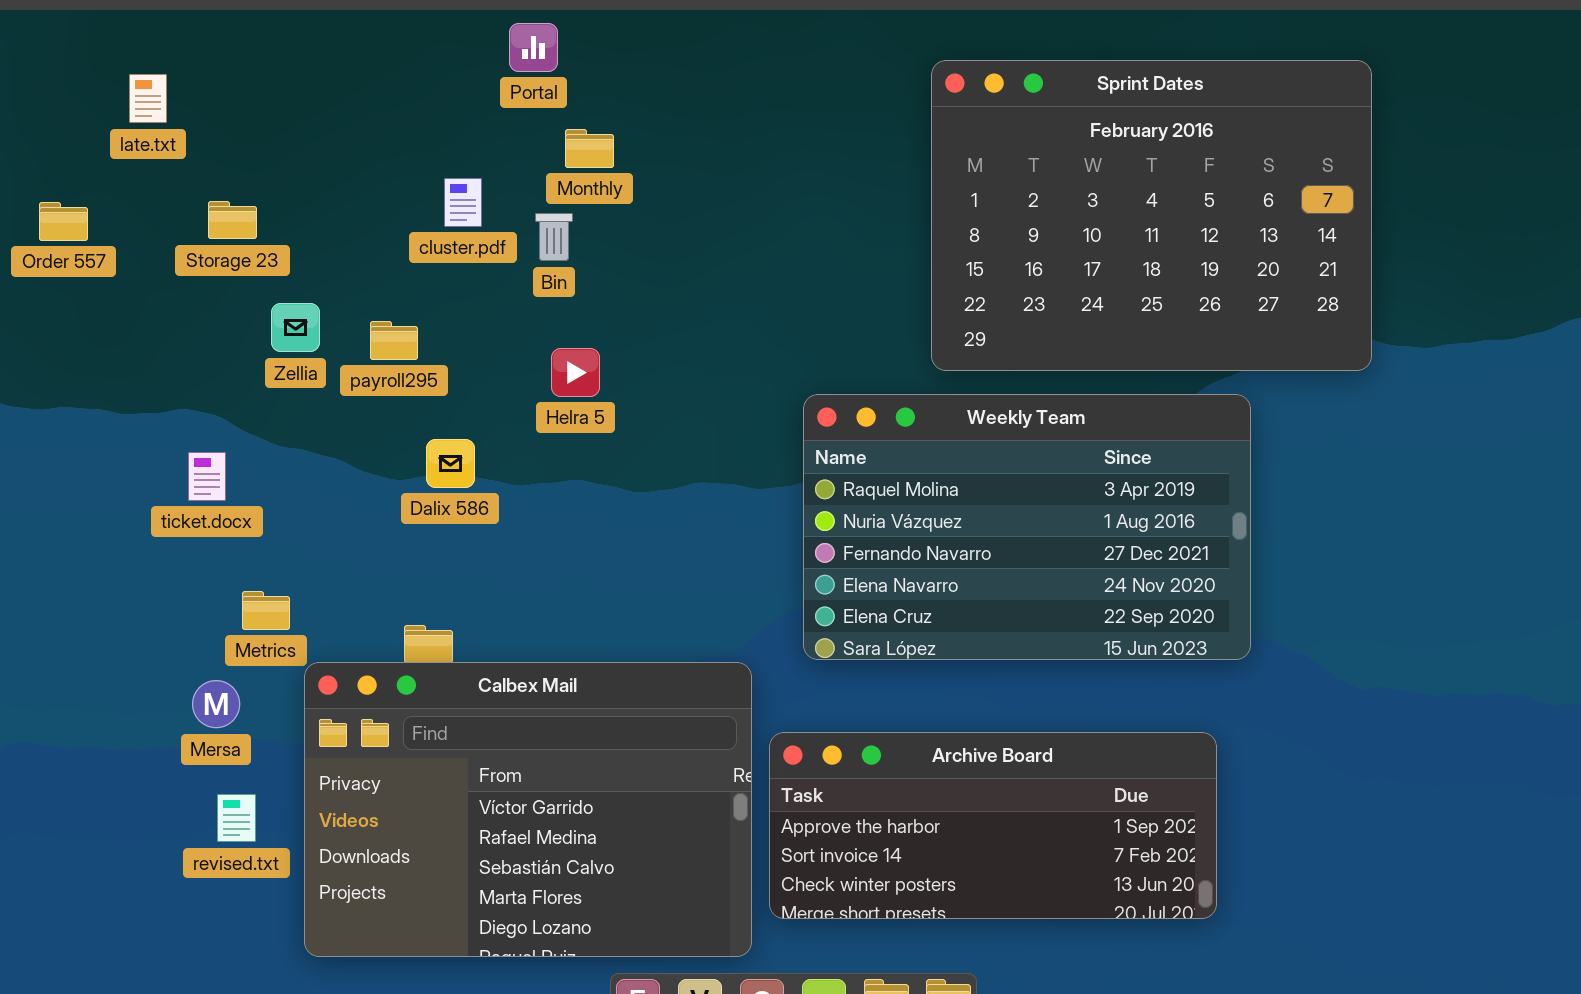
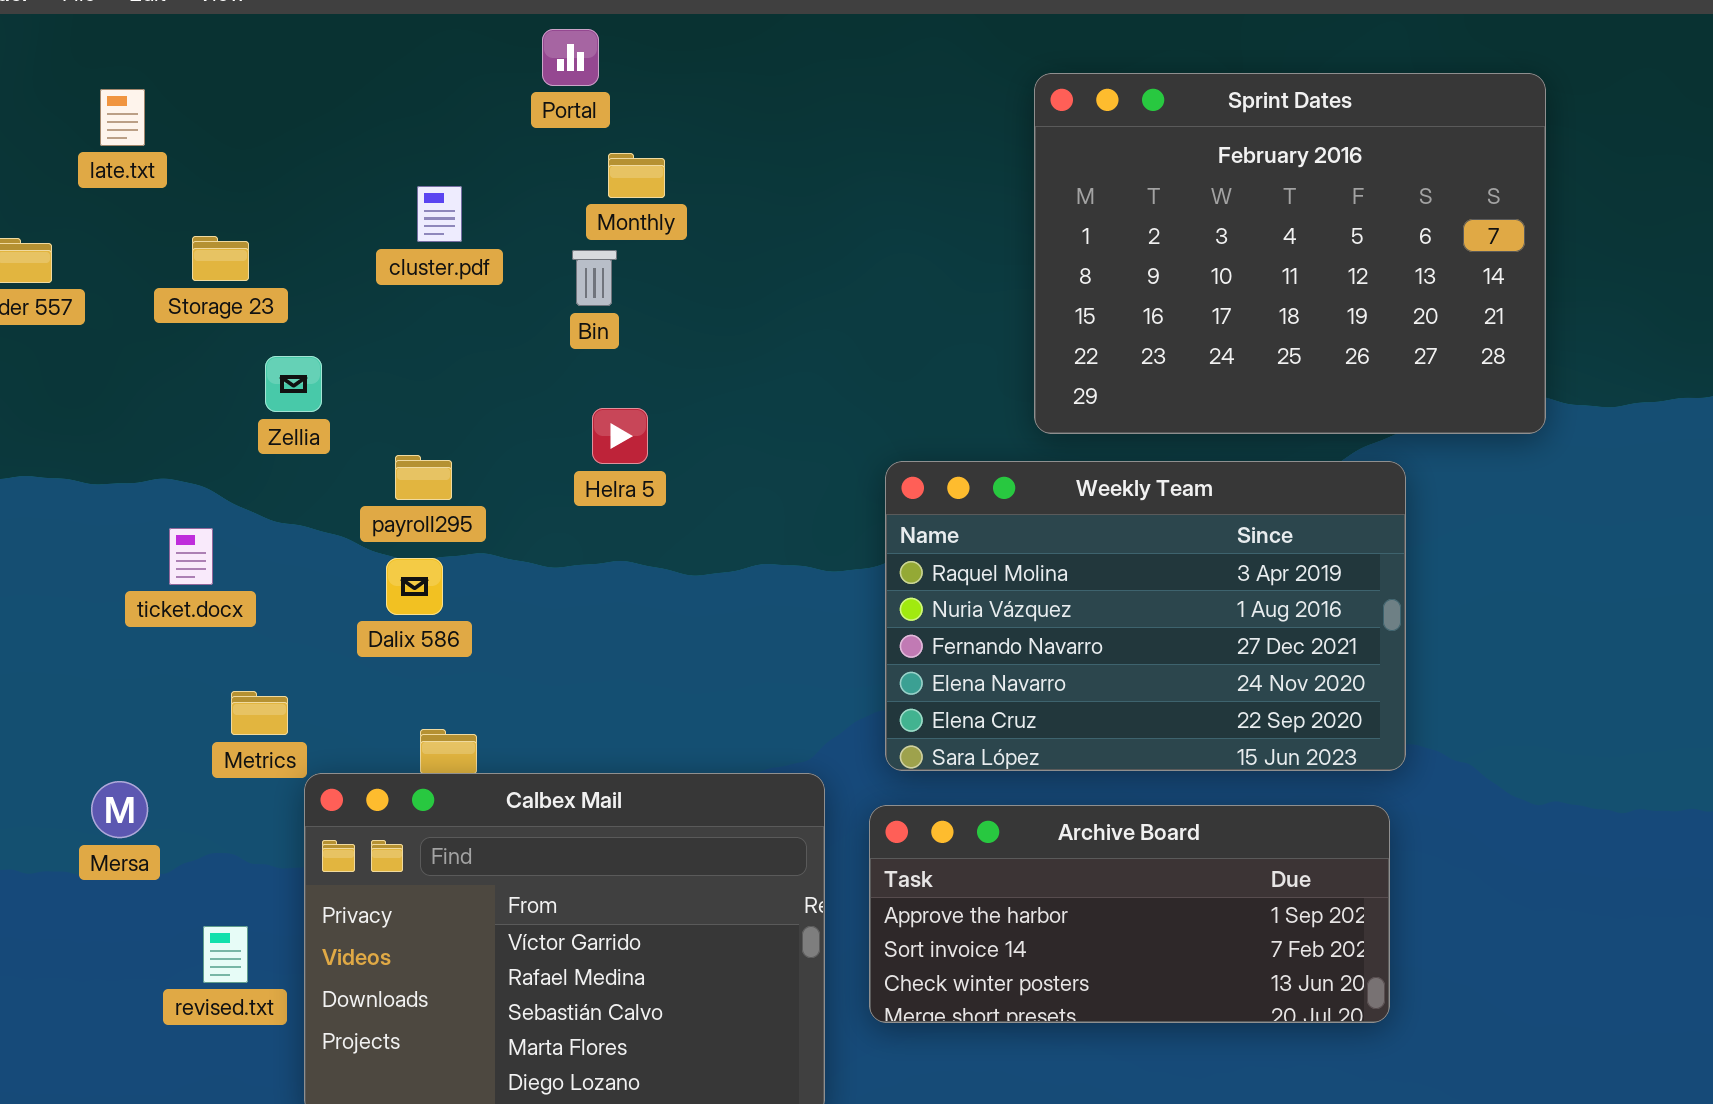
cluster.pdf: [444,178,482,227] -> [417,186,462,242], moved
payroll295: [370,321,418,360] -> [395,455,452,500], moved
Dalix 586: [426,439,475,488] -> [386,558,443,615], moved
Mersa: [192,680,240,728] -> [91,781,148,838], moved
Archive Board: [769,732,1217,919] -> [869,805,1390,1023], moved

